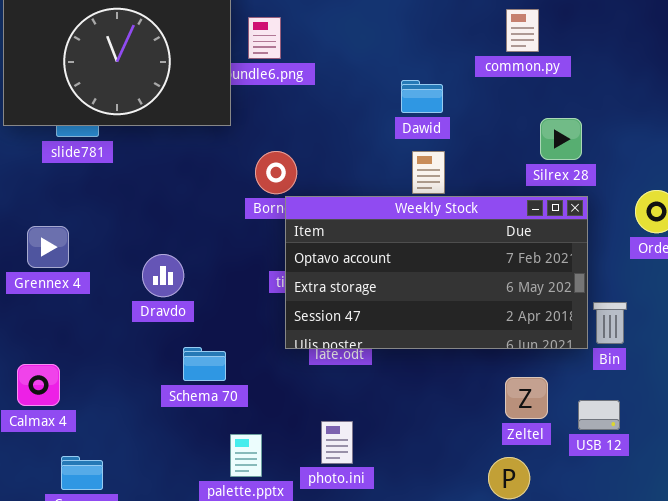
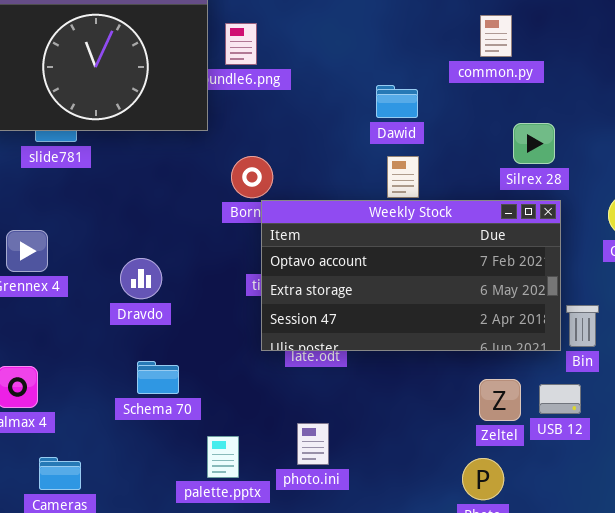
Schema 70: [183,347,226,381] -> [137,361,179,394], moved
USB 12: [578,400,620,430] -> [539,384,581,414], moved

